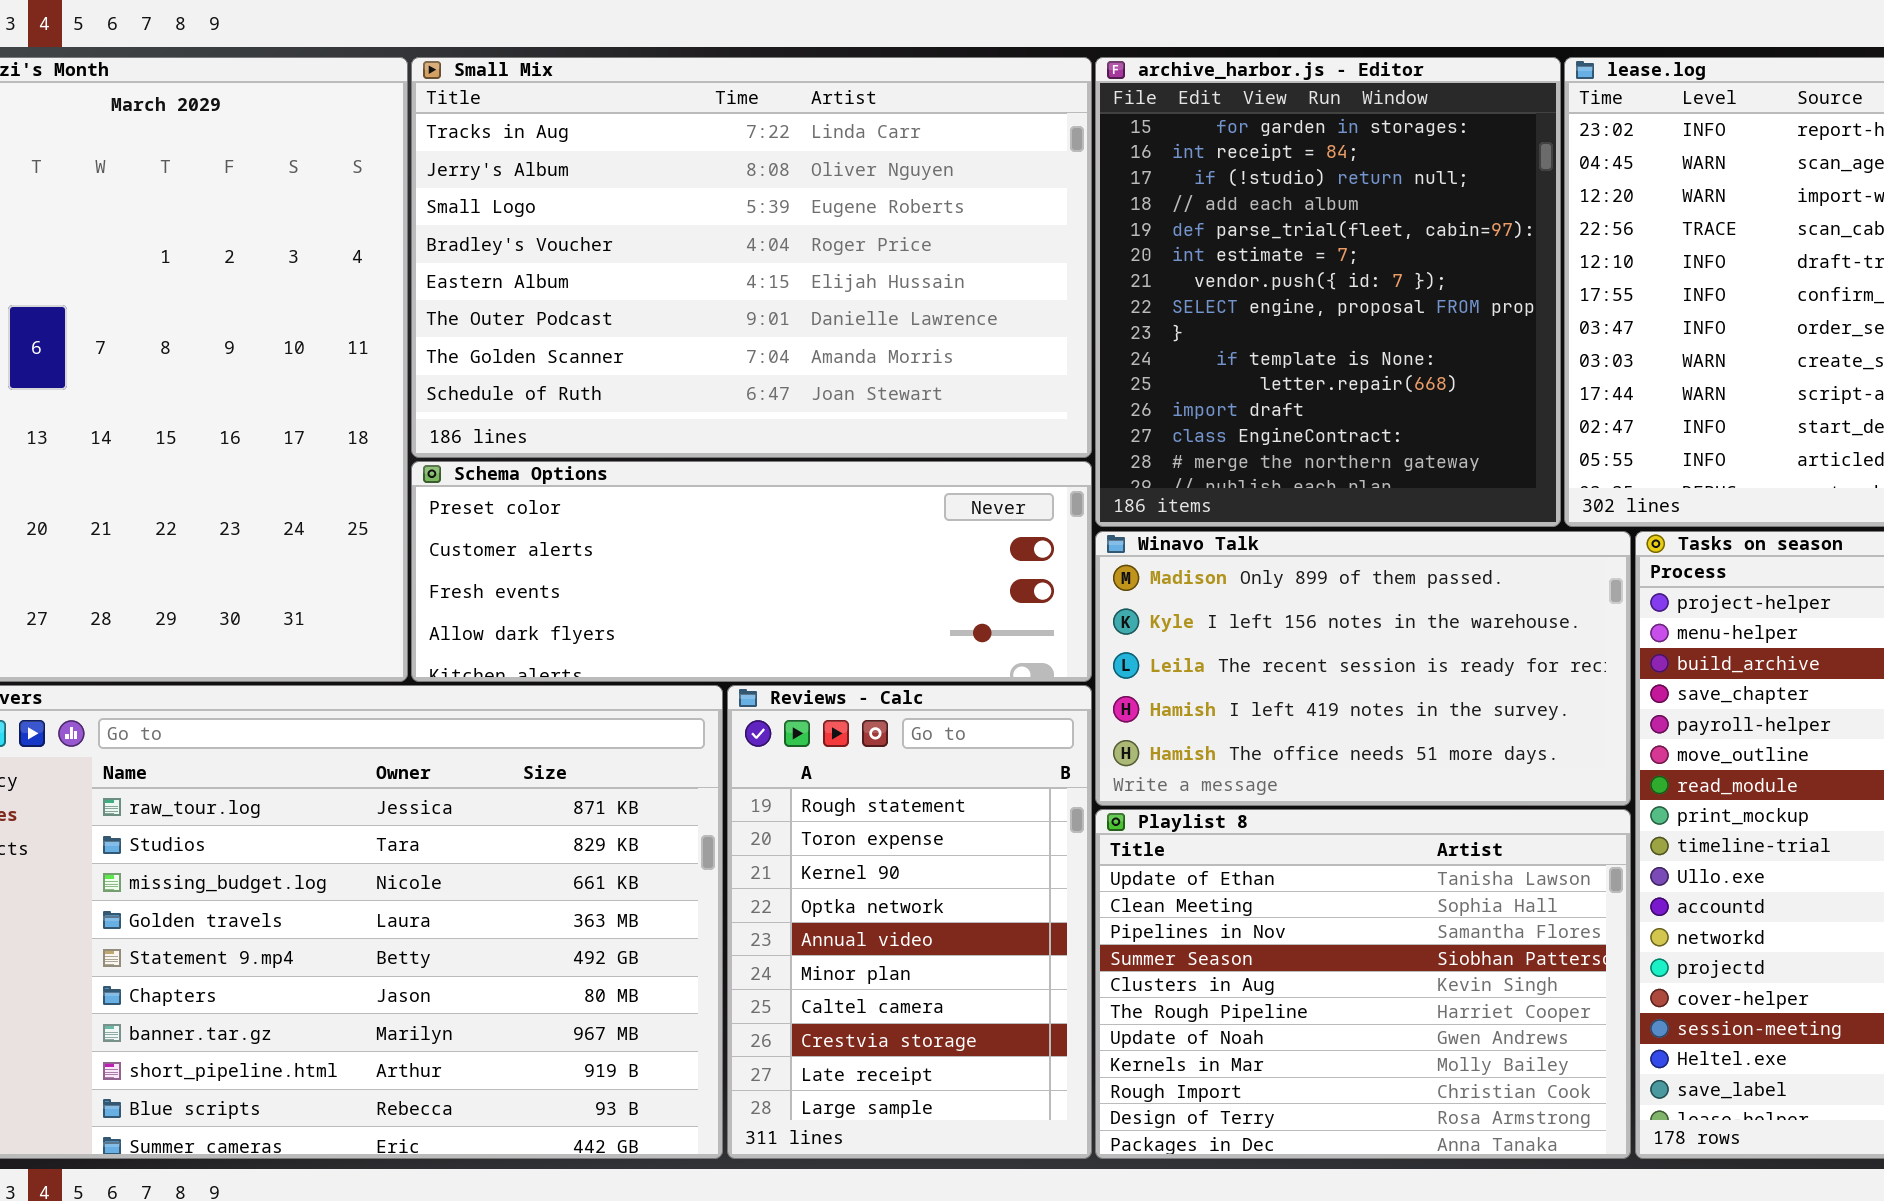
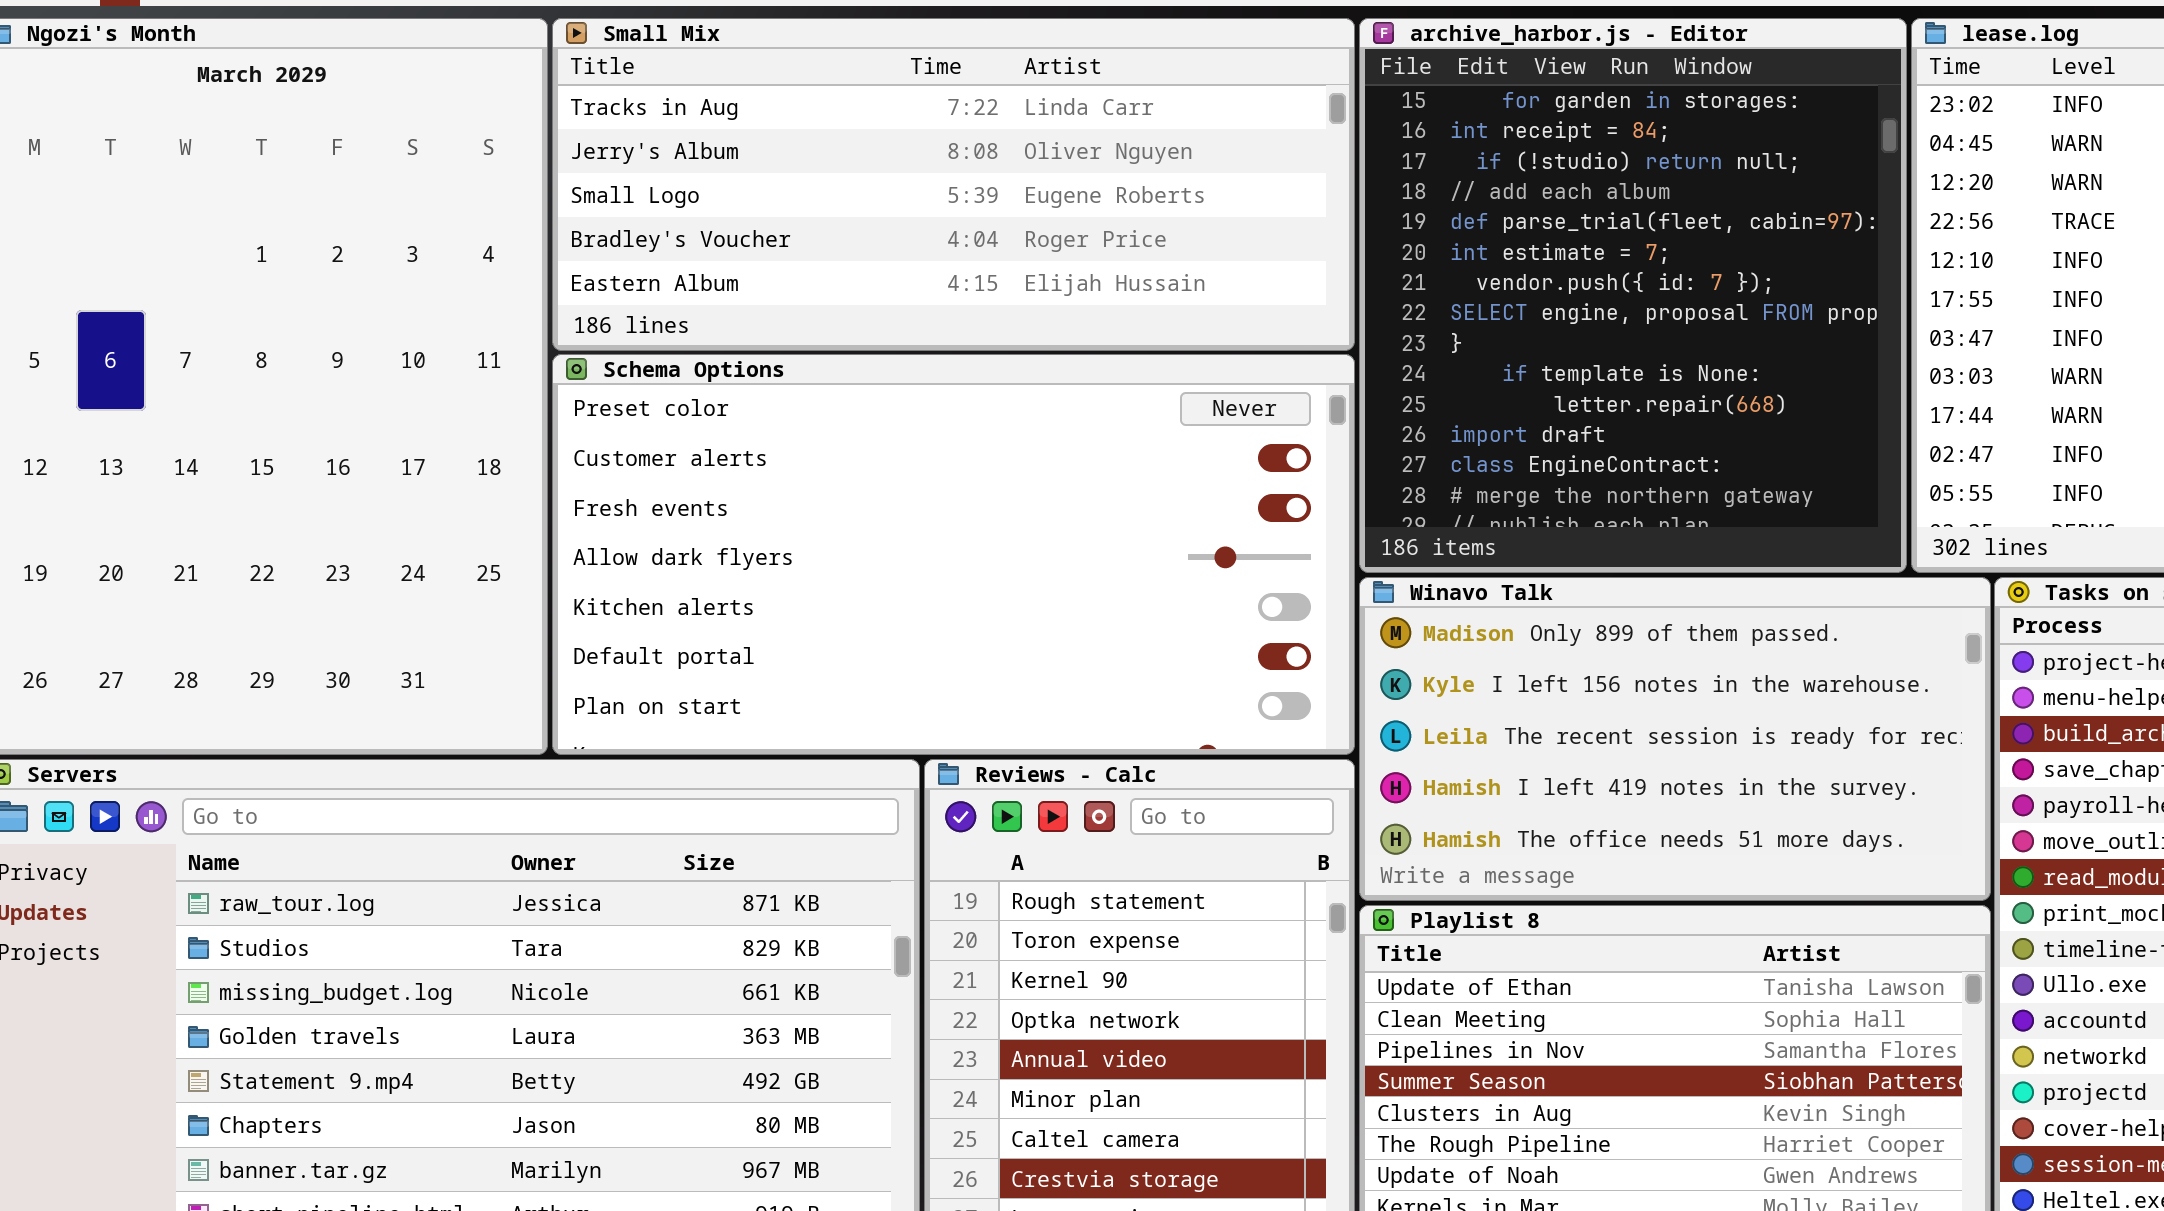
Small Mix: [411,57,1092,458] -> [552,18,1355,351], resized
Schema Options: [411,461,1092,682] -> [552,354,1355,755], resized

